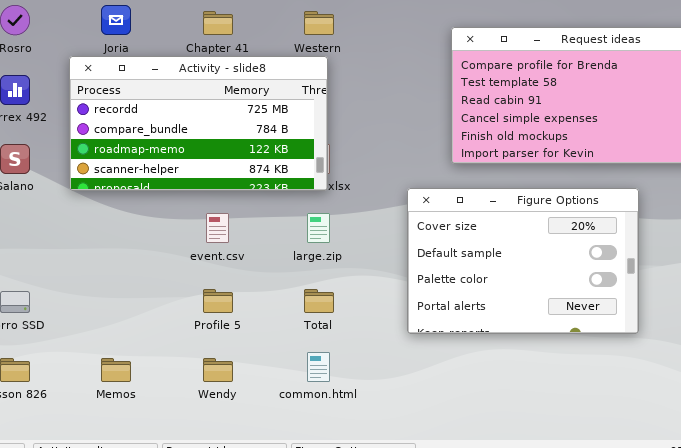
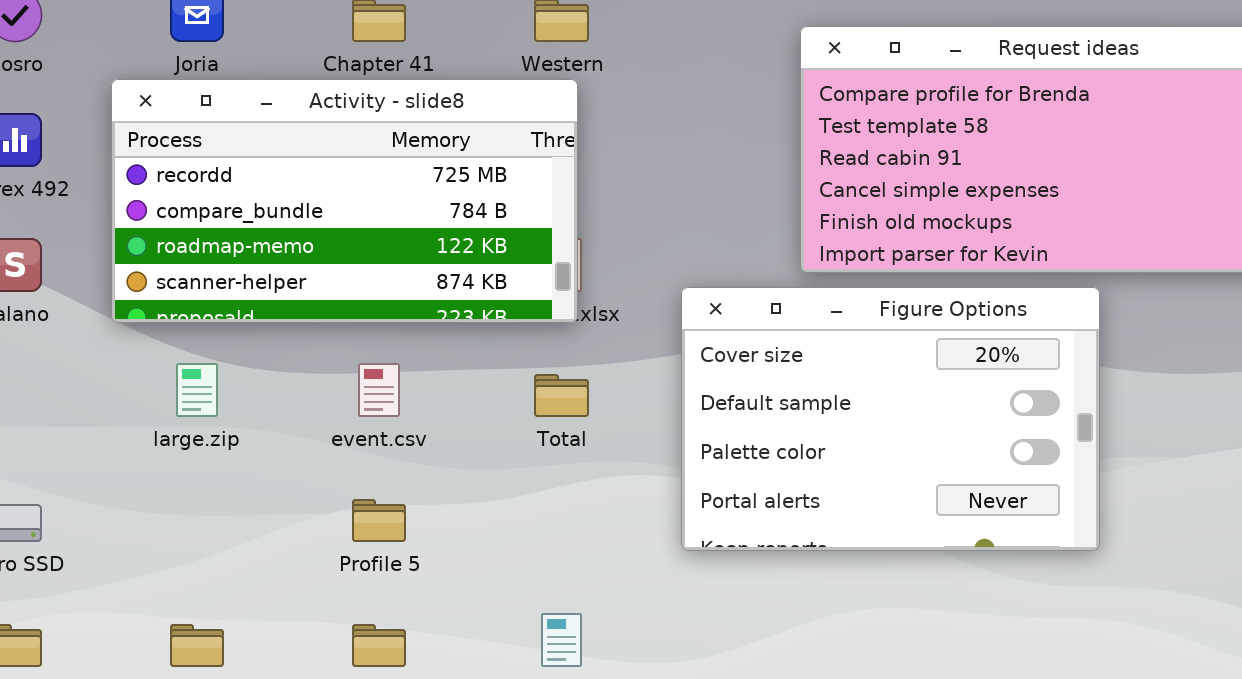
Figure Options: [407,188,639,334] -> [681,287,1100,551], moved
large.zip: [307,213,330,243] -> [176,363,218,417], moved
Total: [304,289,334,313] -> [534,374,589,417], moved

